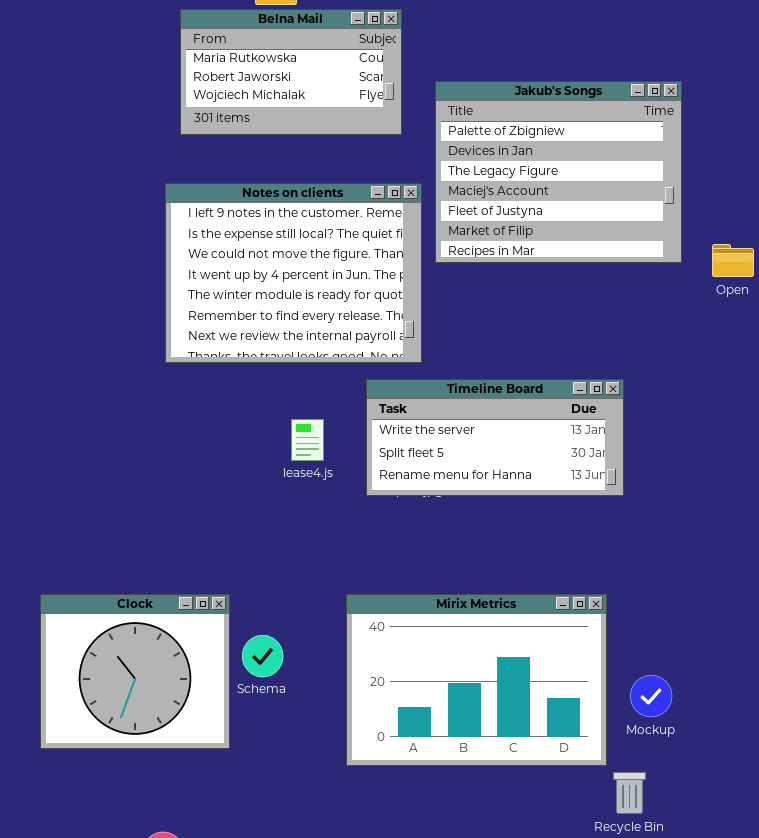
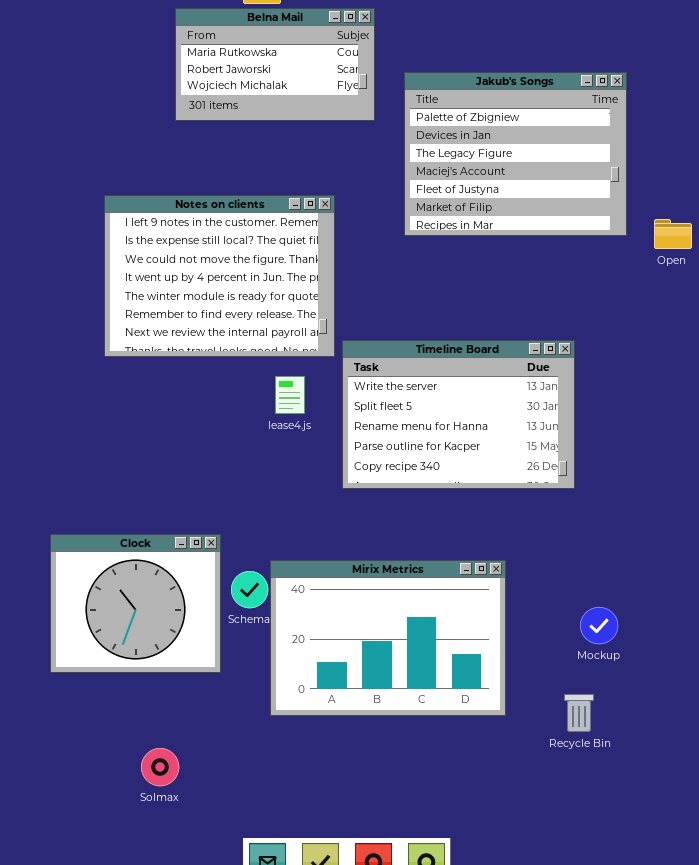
Notes on clients: [165,183,422,363] -> [104,195,335,357], moved
Timeline Board: [366,379,624,496] -> [342,340,575,489], resized
Mirix Metrics: [346,594,607,766] -> [270,560,506,716], moved

